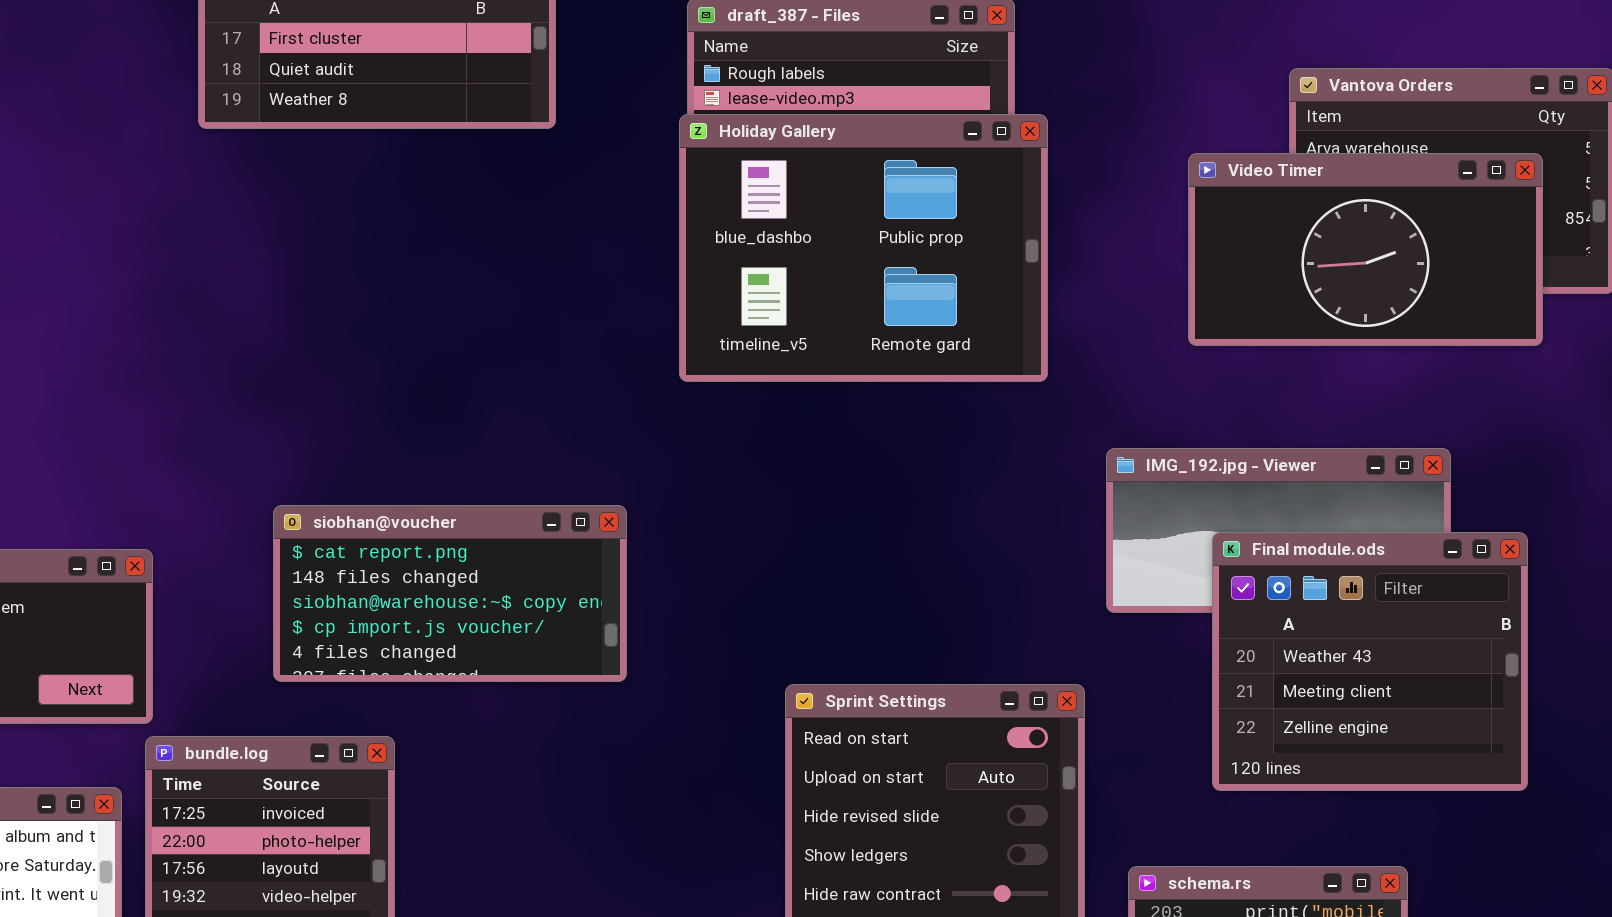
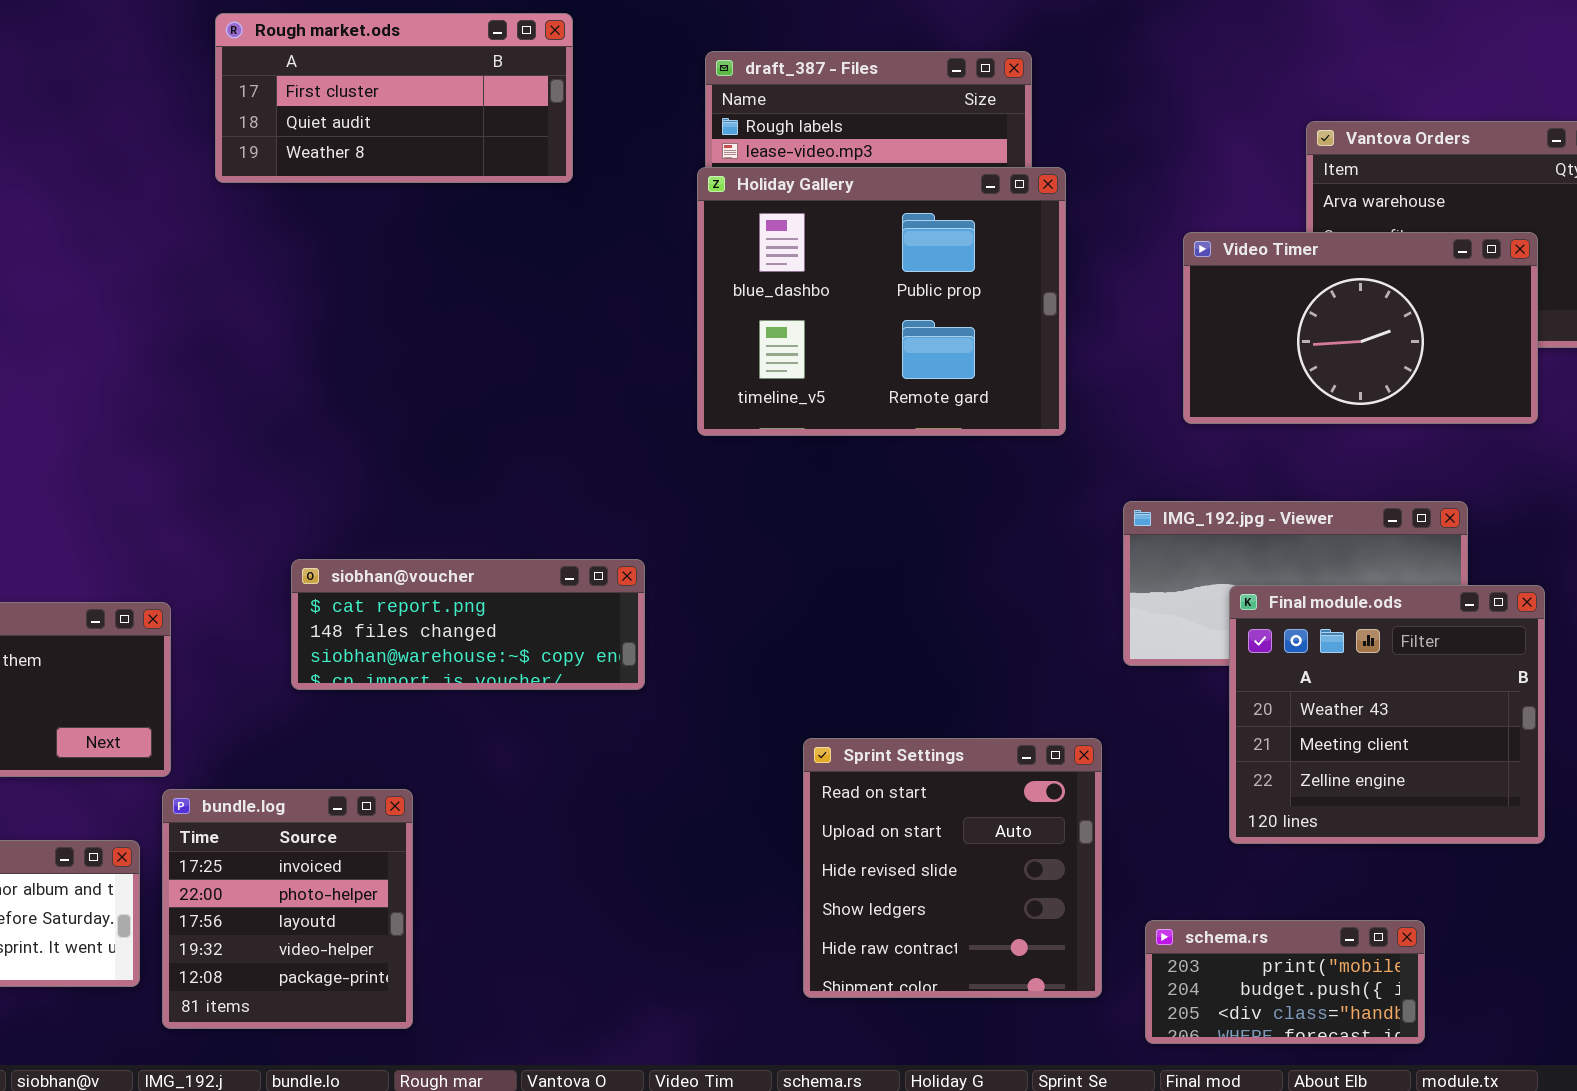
Video Timer: [1188,153,1543,346] -> [1183,232,1538,424], moved
siobhan@voucher: [273,505,627,682] -> [291,559,645,690], resized

